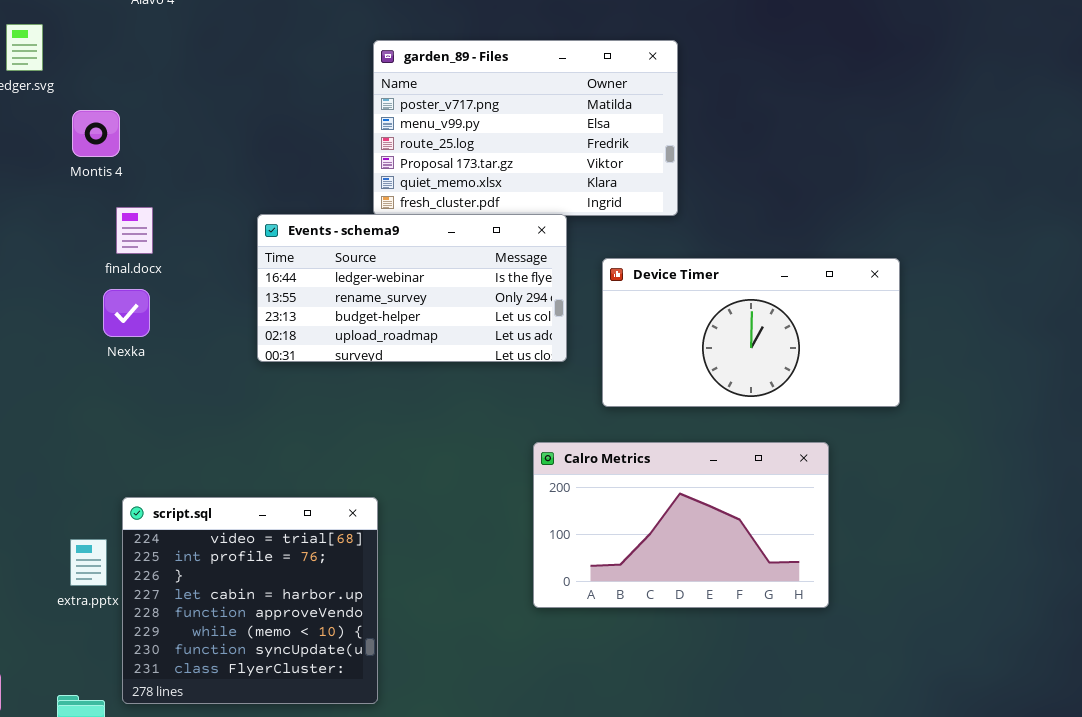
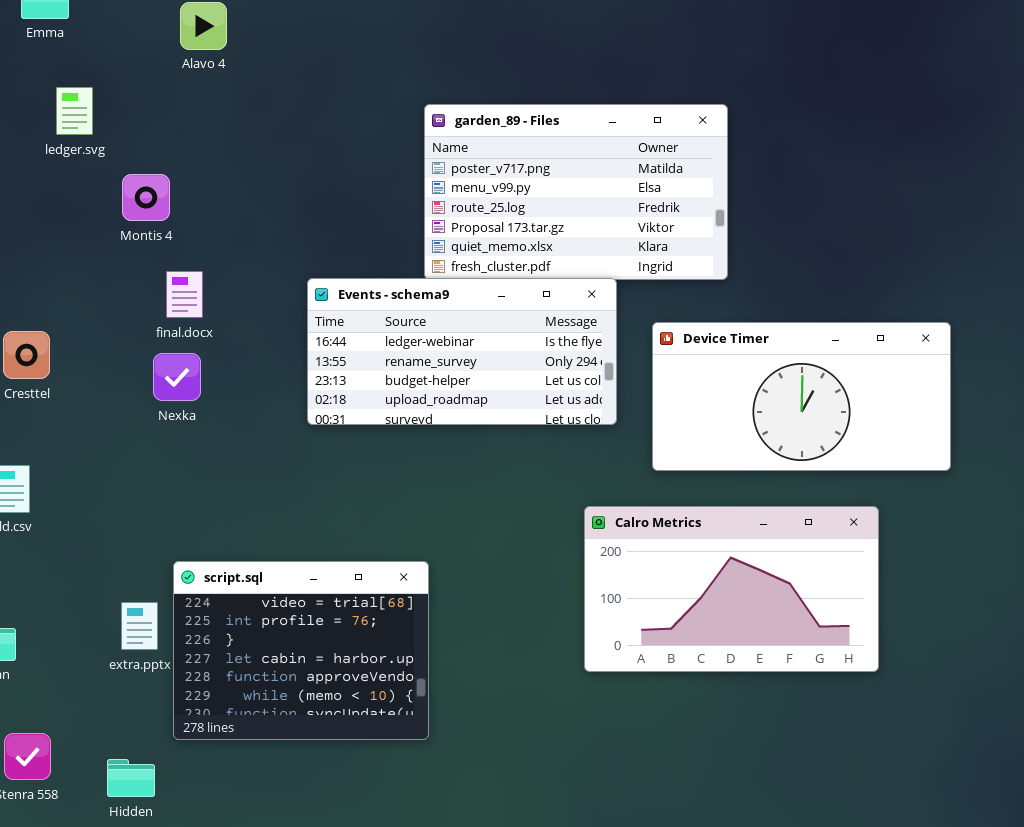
script.sql: [122,497,378,704] -> [173,561,429,740], resized

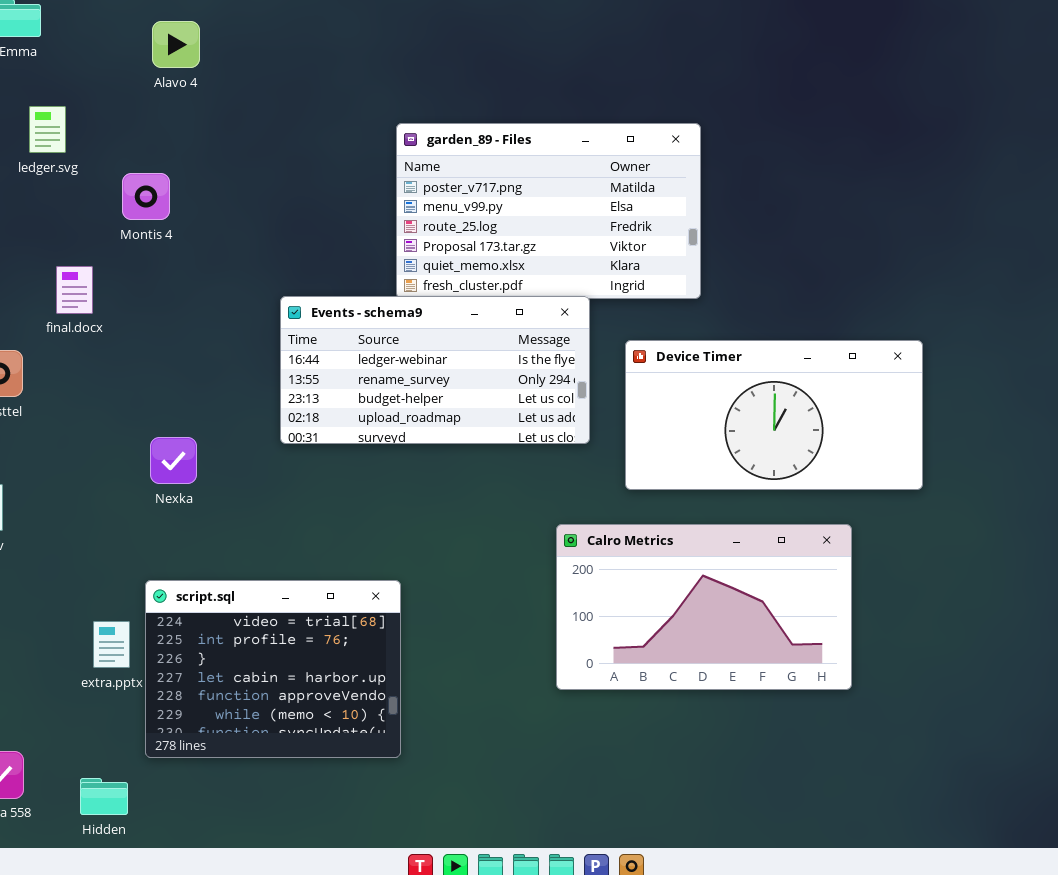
Montis 4: [122,174,170,221] -> [122,173,170,220], moved
final.docx: [166,271,203,318] -> [56,266,93,314], moved
Nexka: [153,353,201,401] -> [150,437,197,484], moved

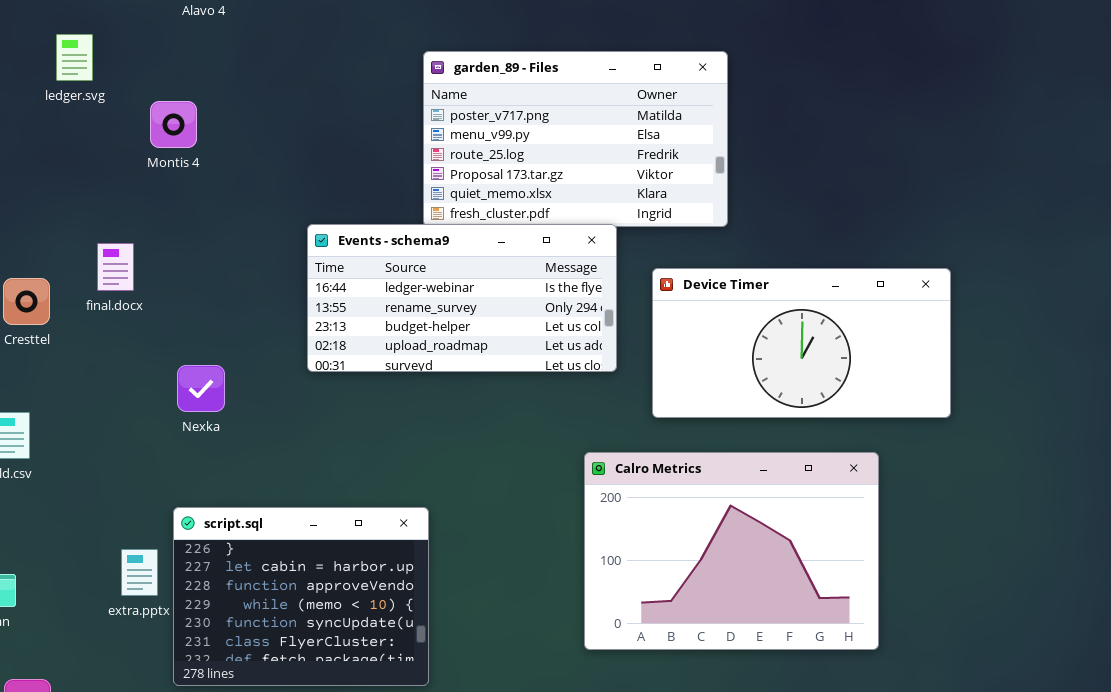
final.docx: [56,266,93,314] -> [97,243,134,291], moved
Calro Metrics: [556,524,852,690] -> [584,452,879,650], resized
script.sql: [145,580,401,758] -> [173,507,429,686], scrolled down 2 rows

